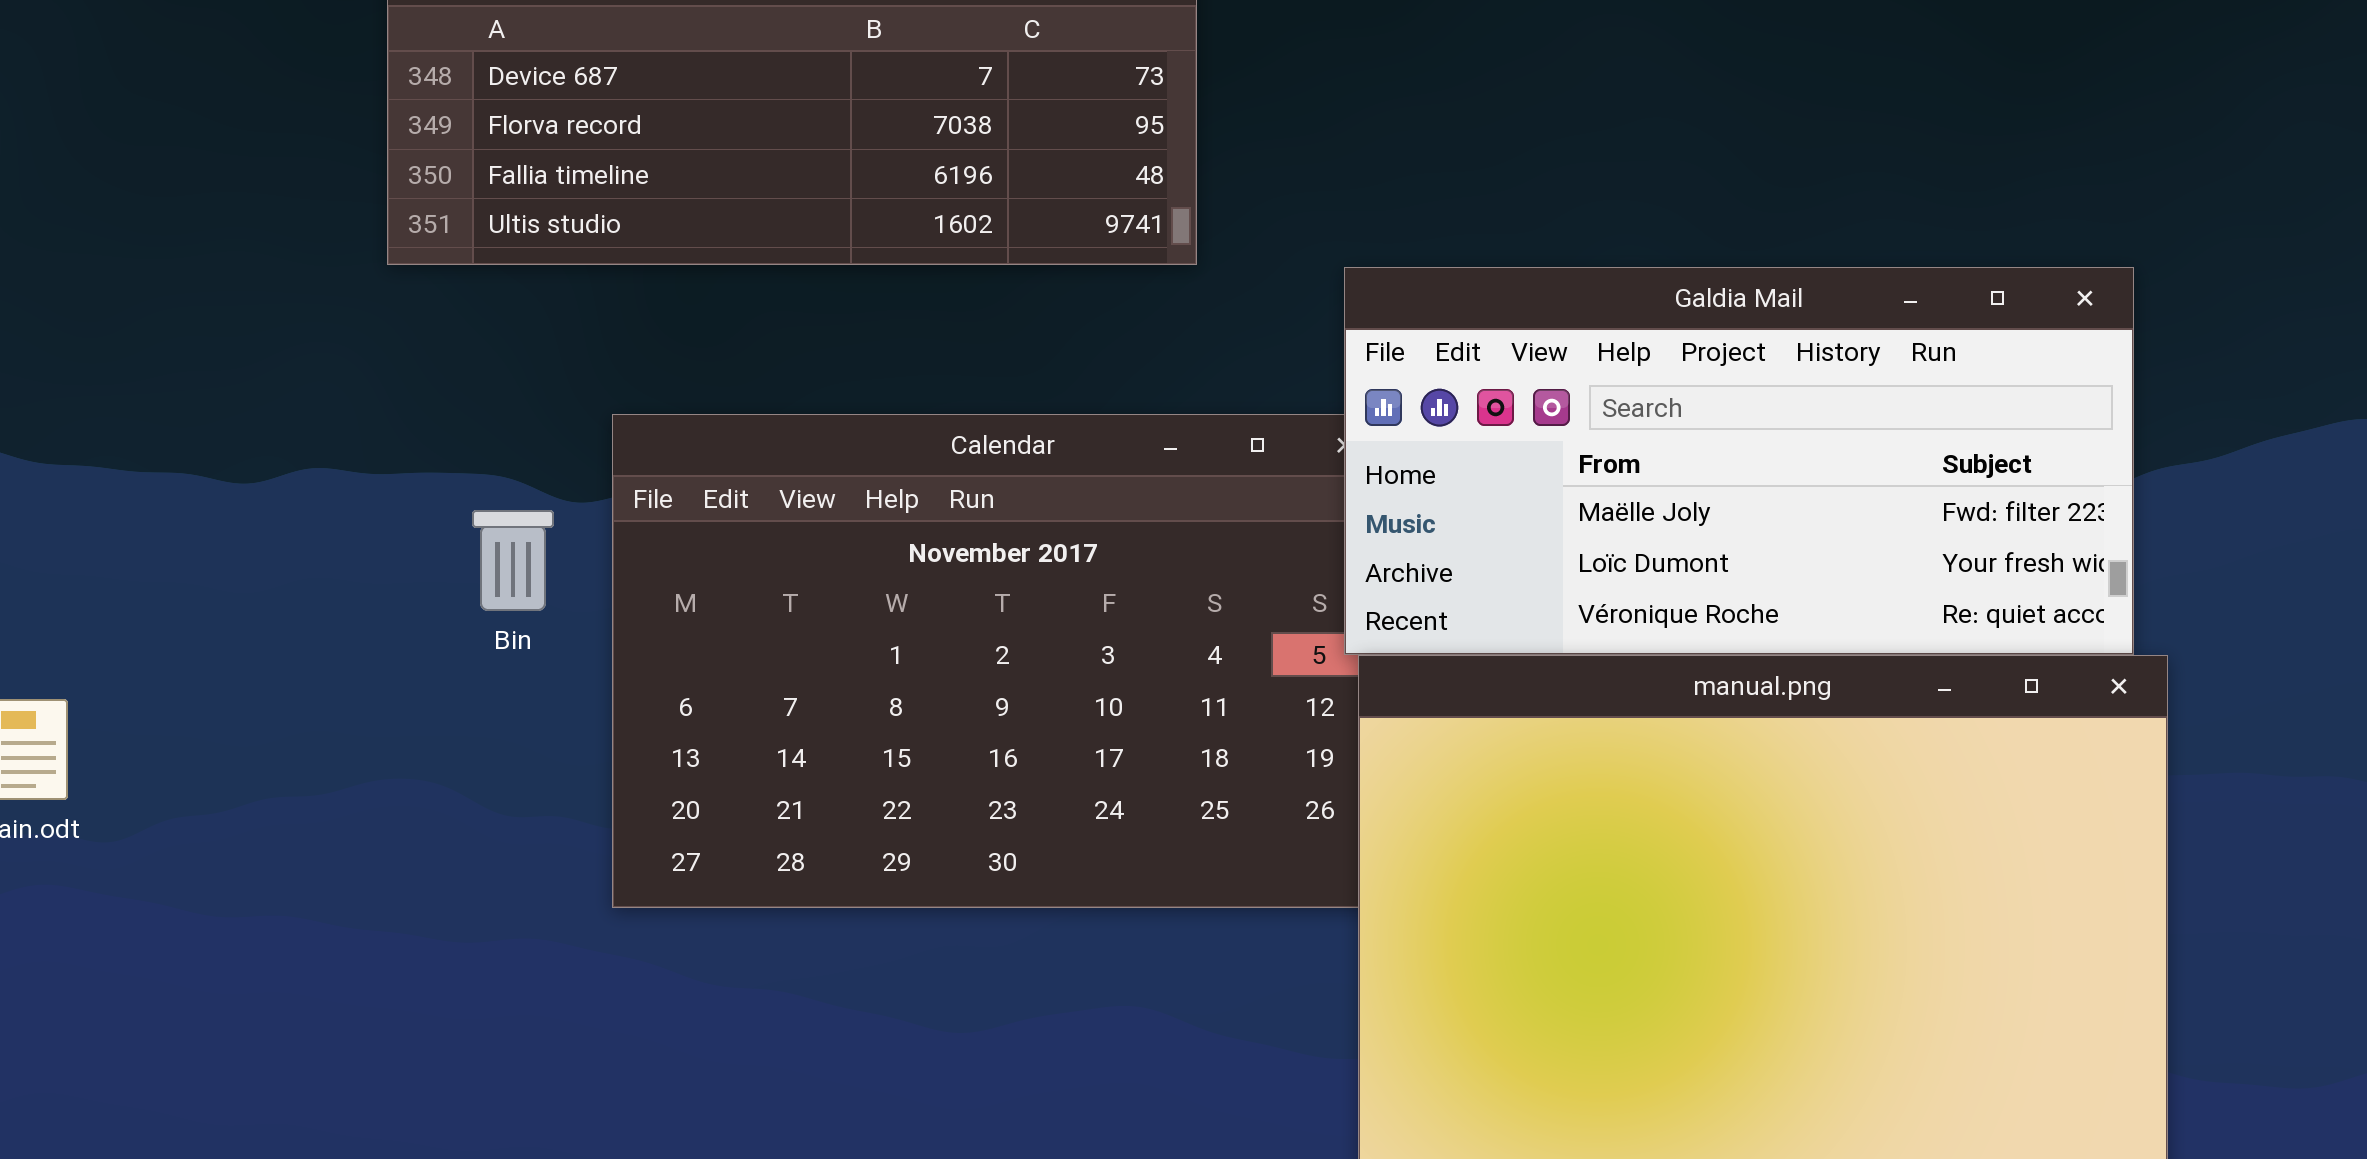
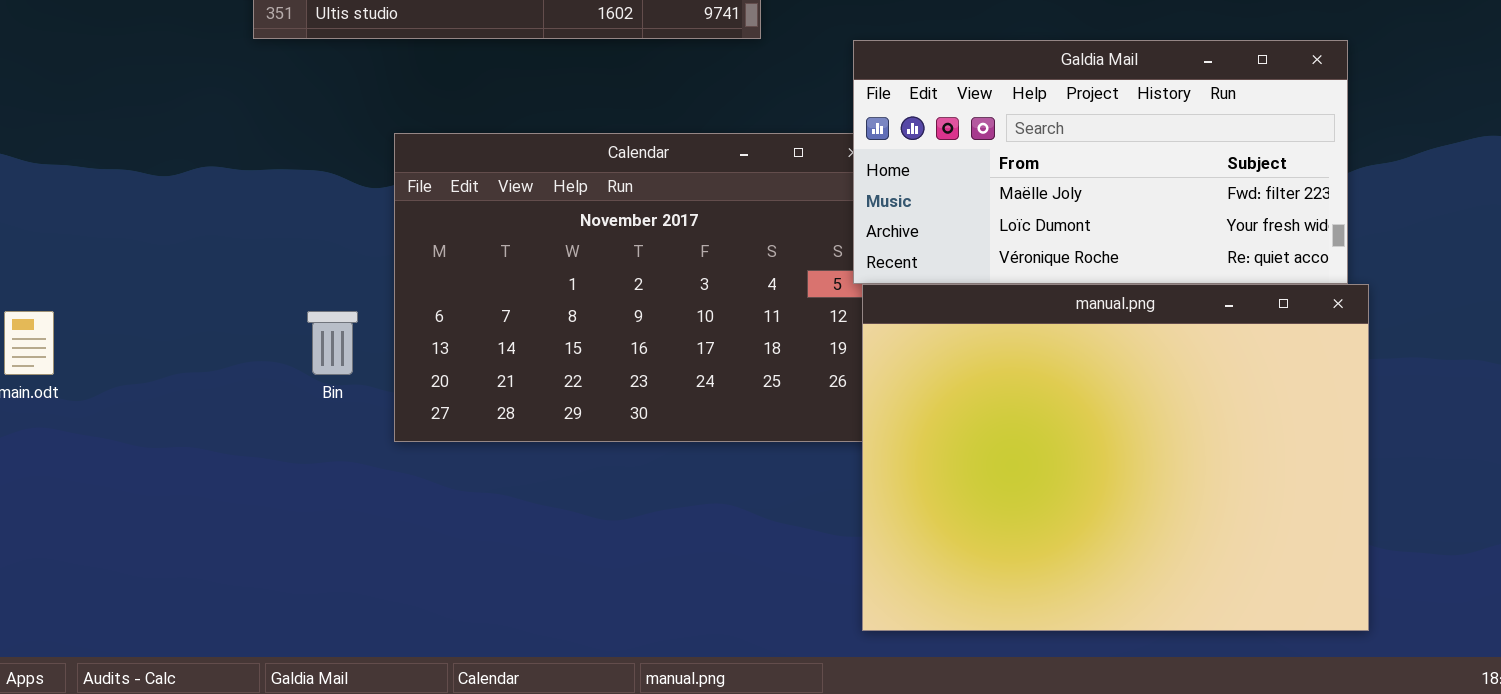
Bin: [472,510,554,611] -> [307,311,358,375], moved

